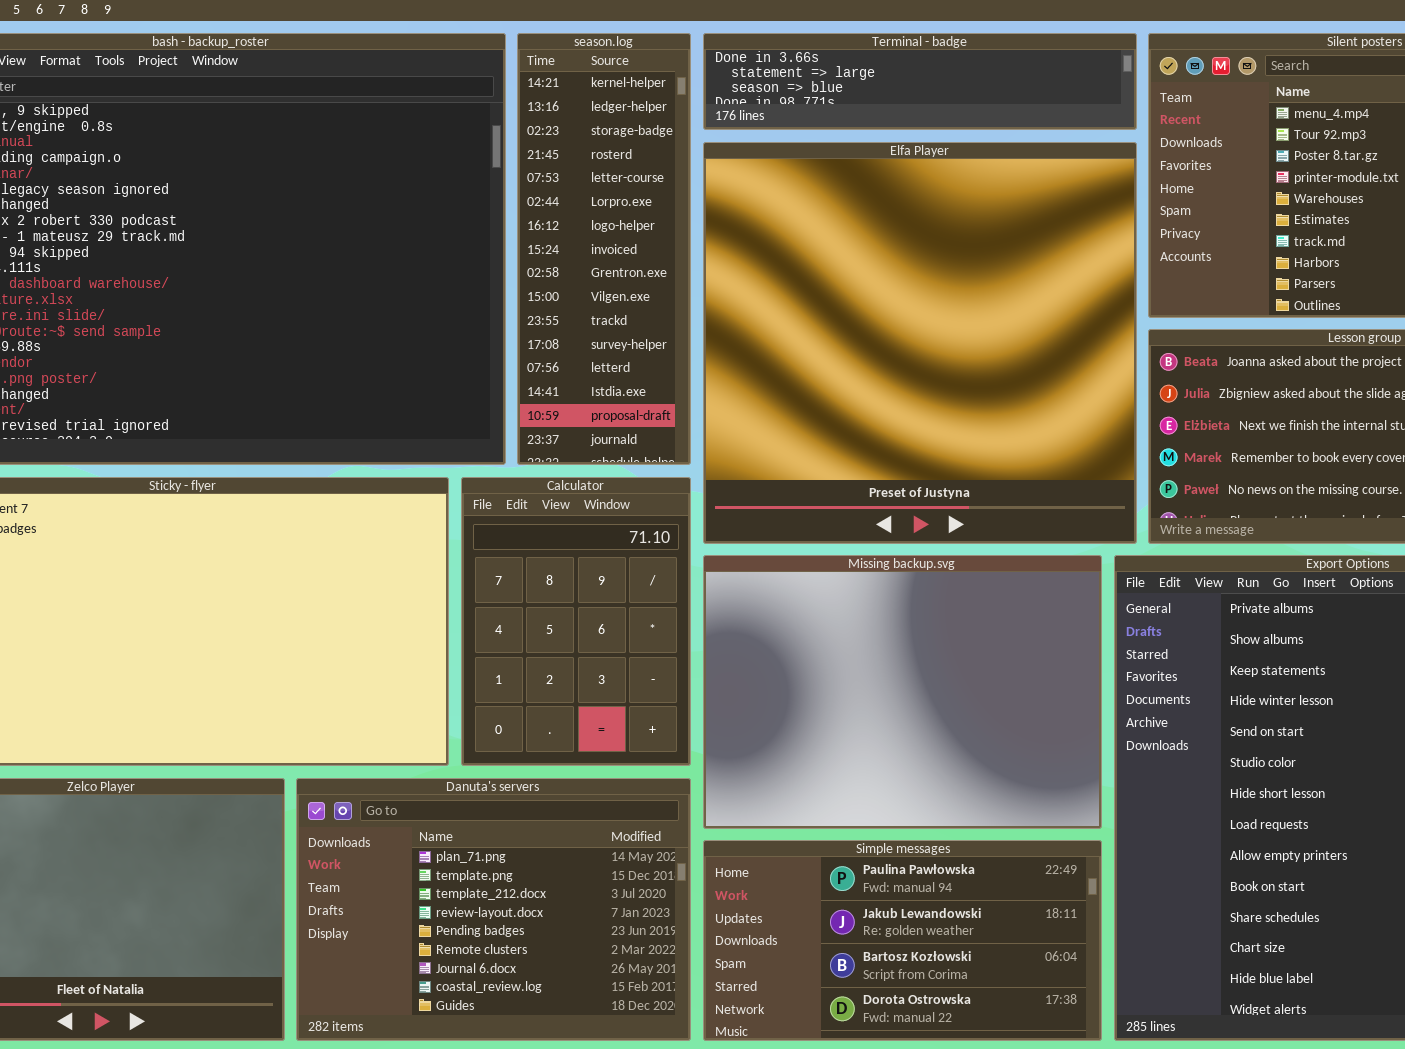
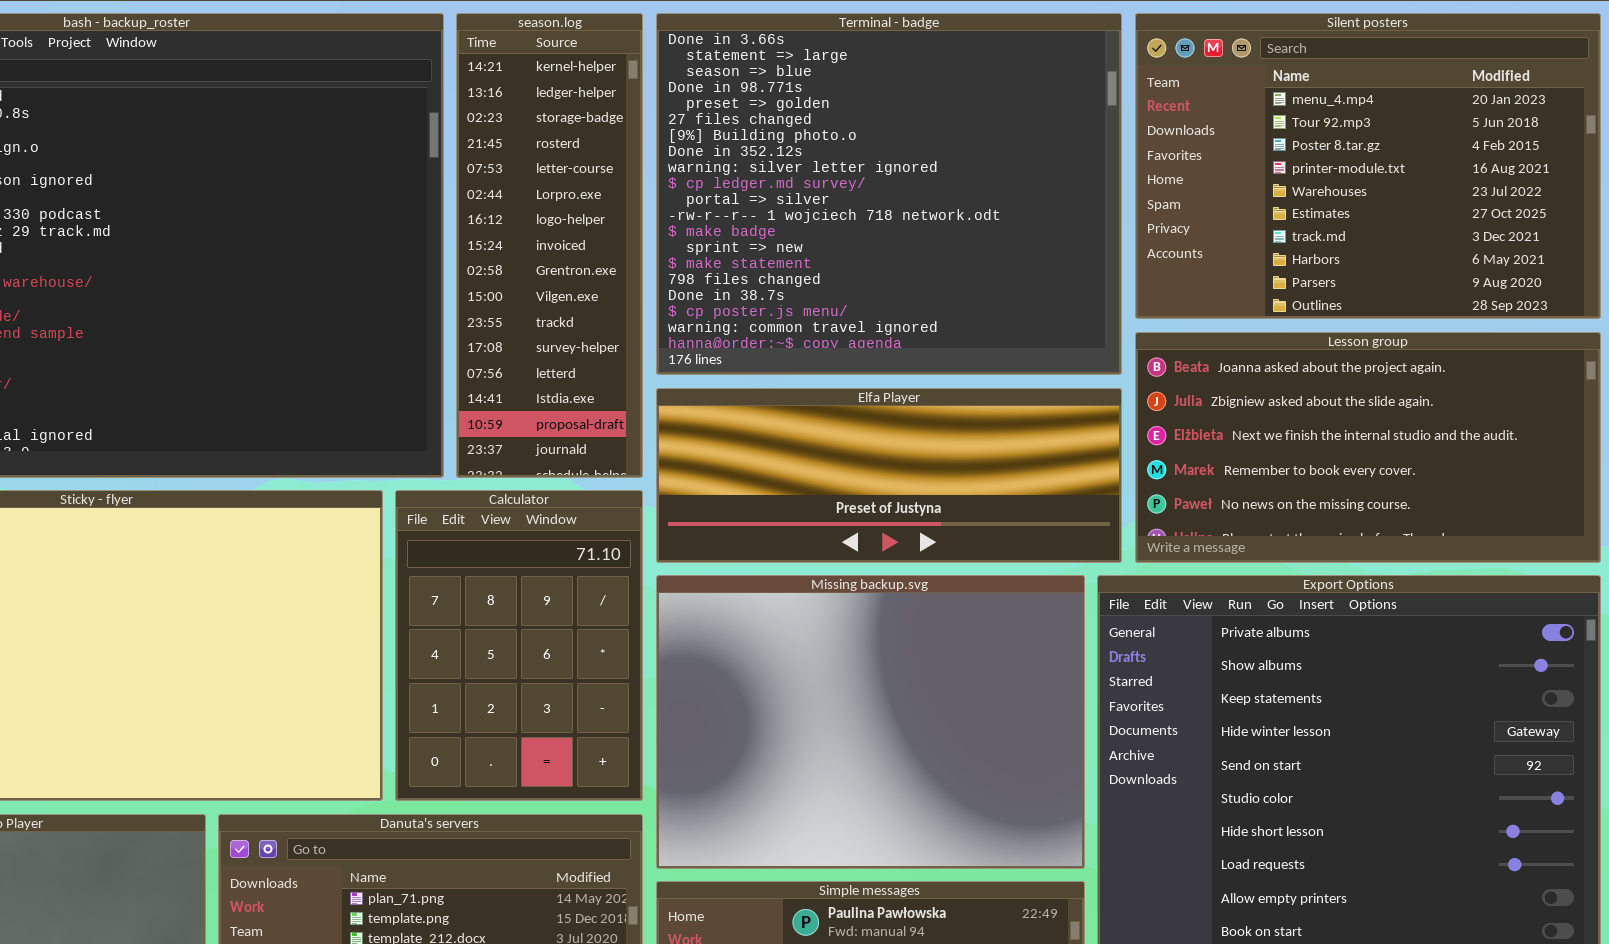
Terminal - badge: [703,33,1137,130] -> [656,13,1122,375], resized
Elfa Player: [703,142,1137,544] -> [656,388,1122,563], resized

